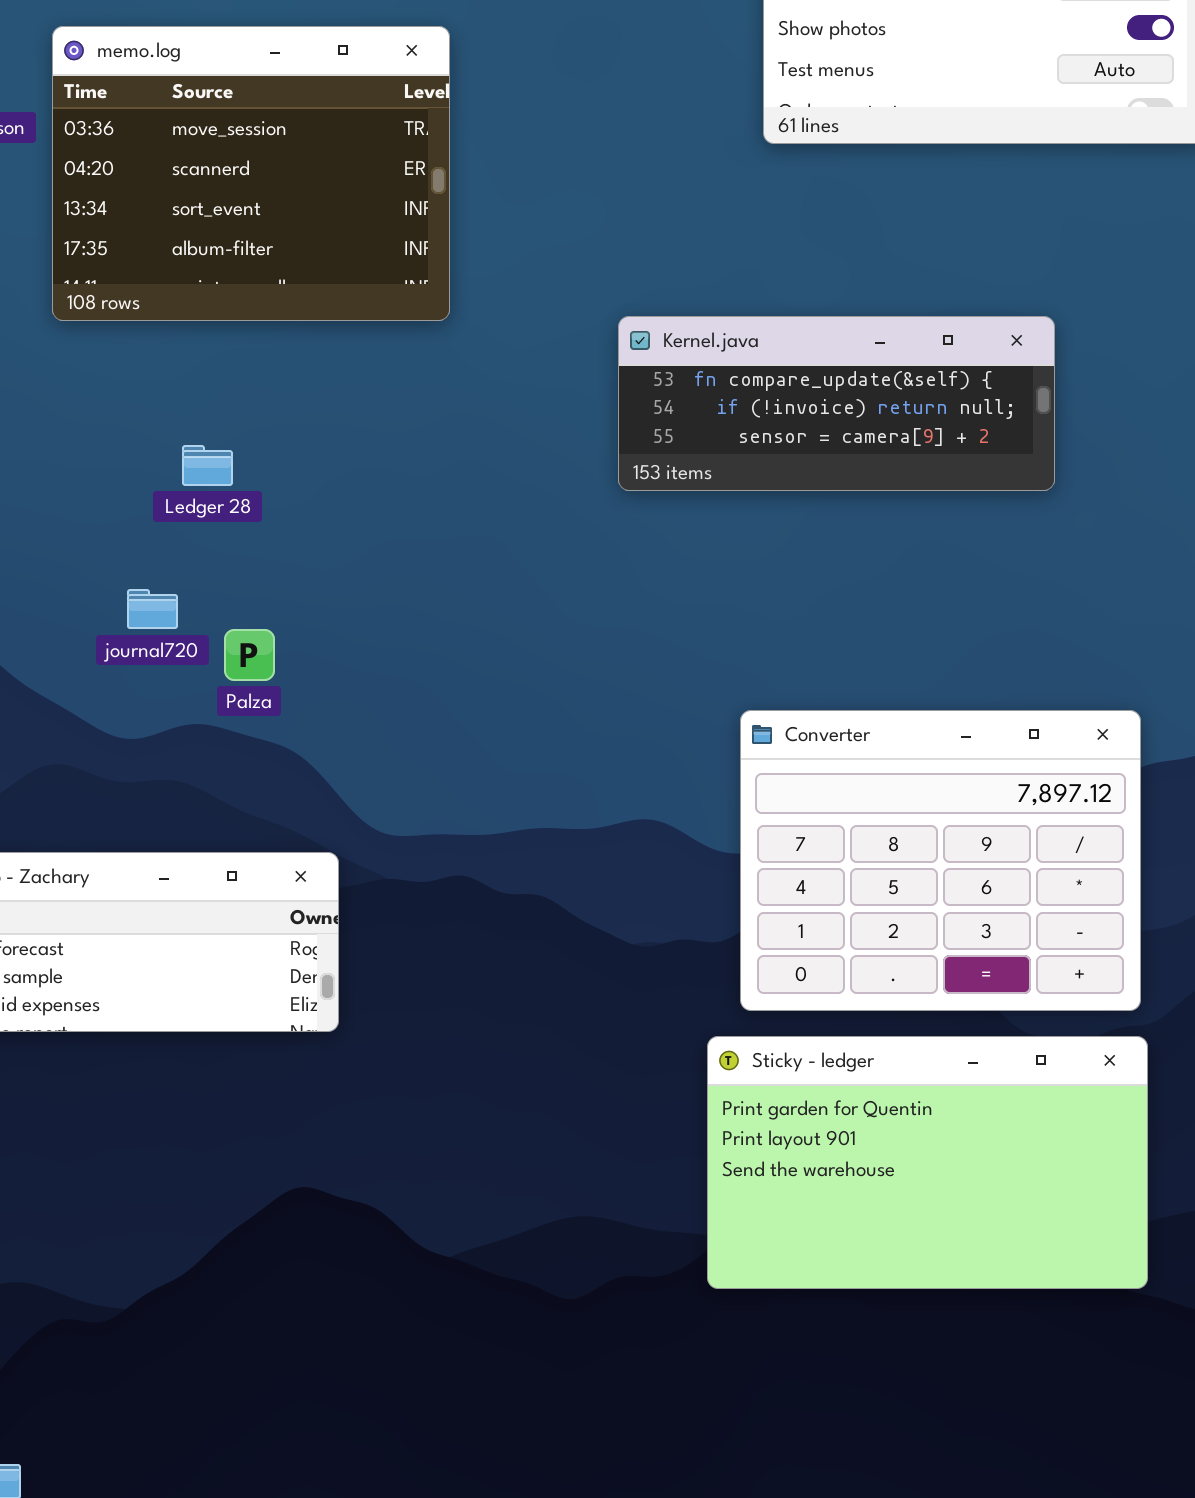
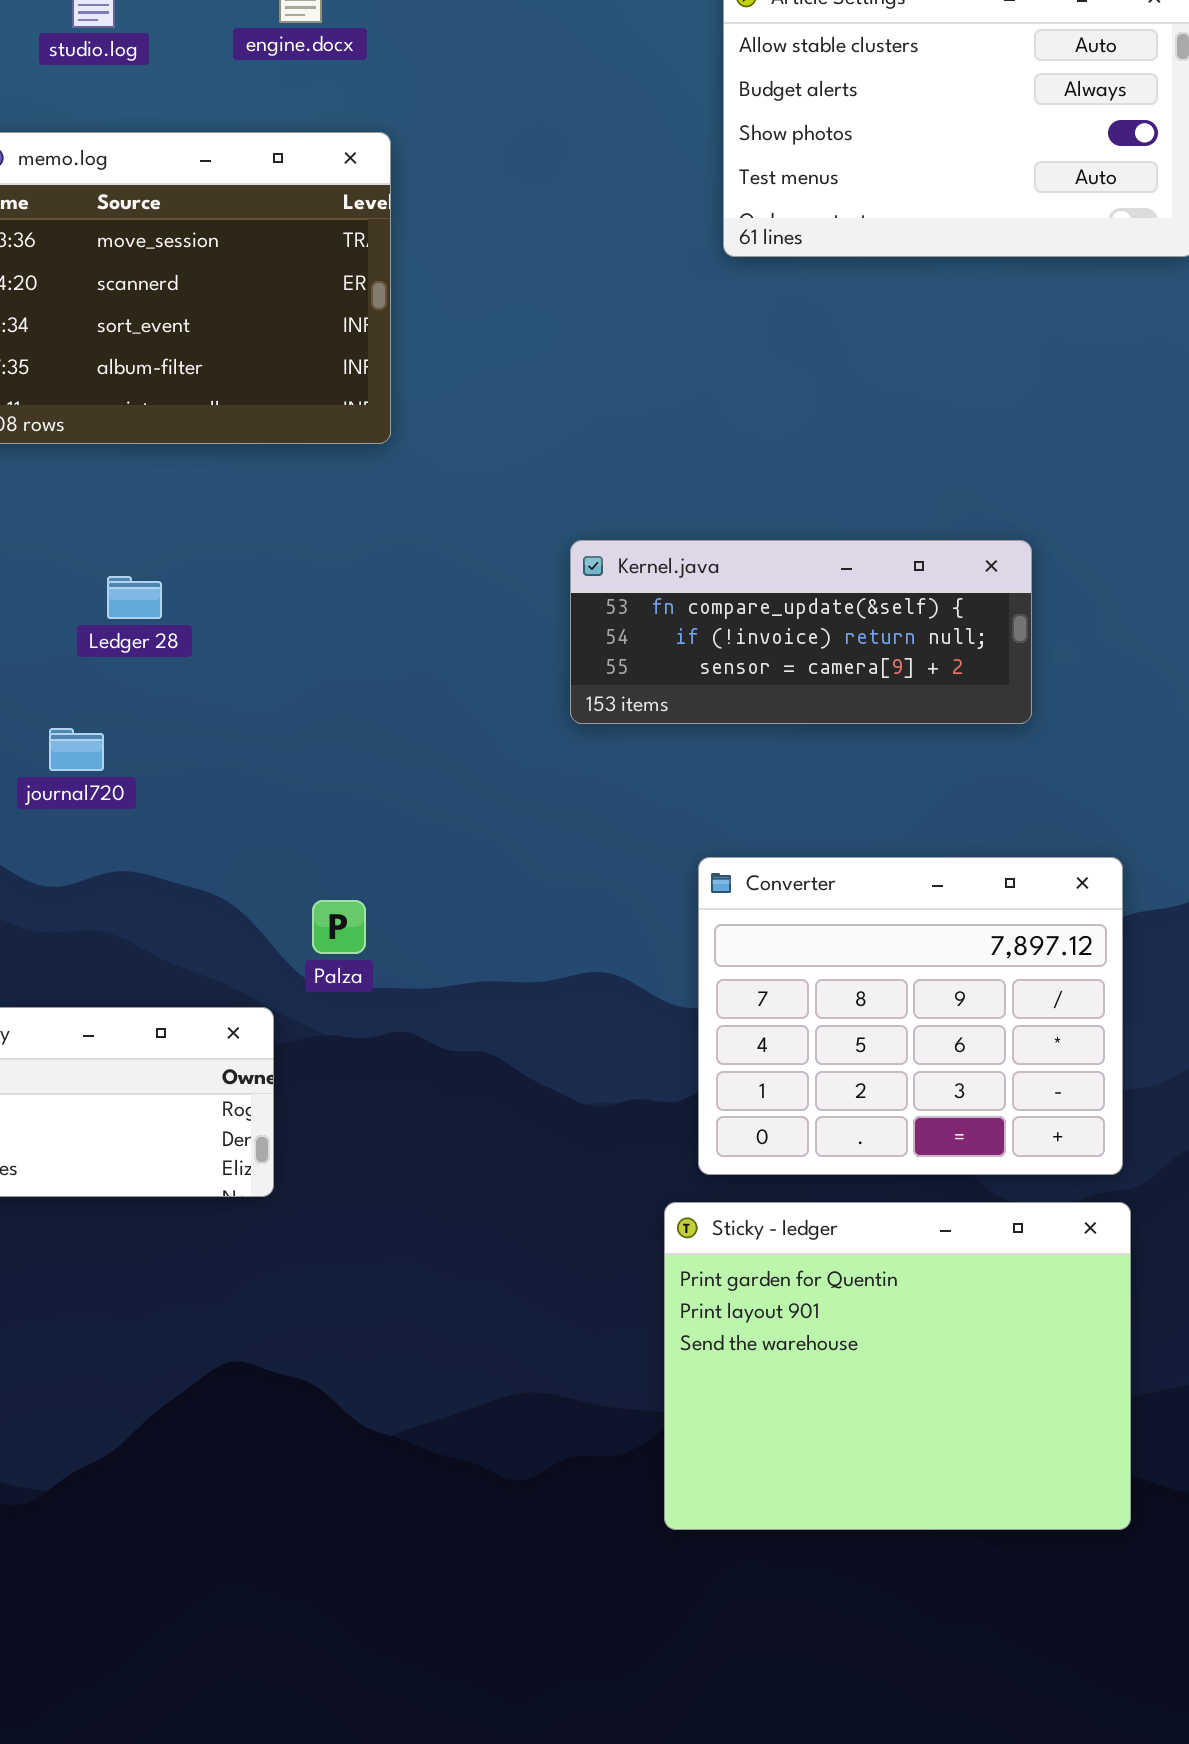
Kernel.java: [618,316,1055,491] -> [570,540,1032,724], moved
Palza: [224,629,275,681] -> [312,900,366,954], moved
Sticky - ledger: [707,1036,1148,1289] -> [664,1202,1131,1530], resized

